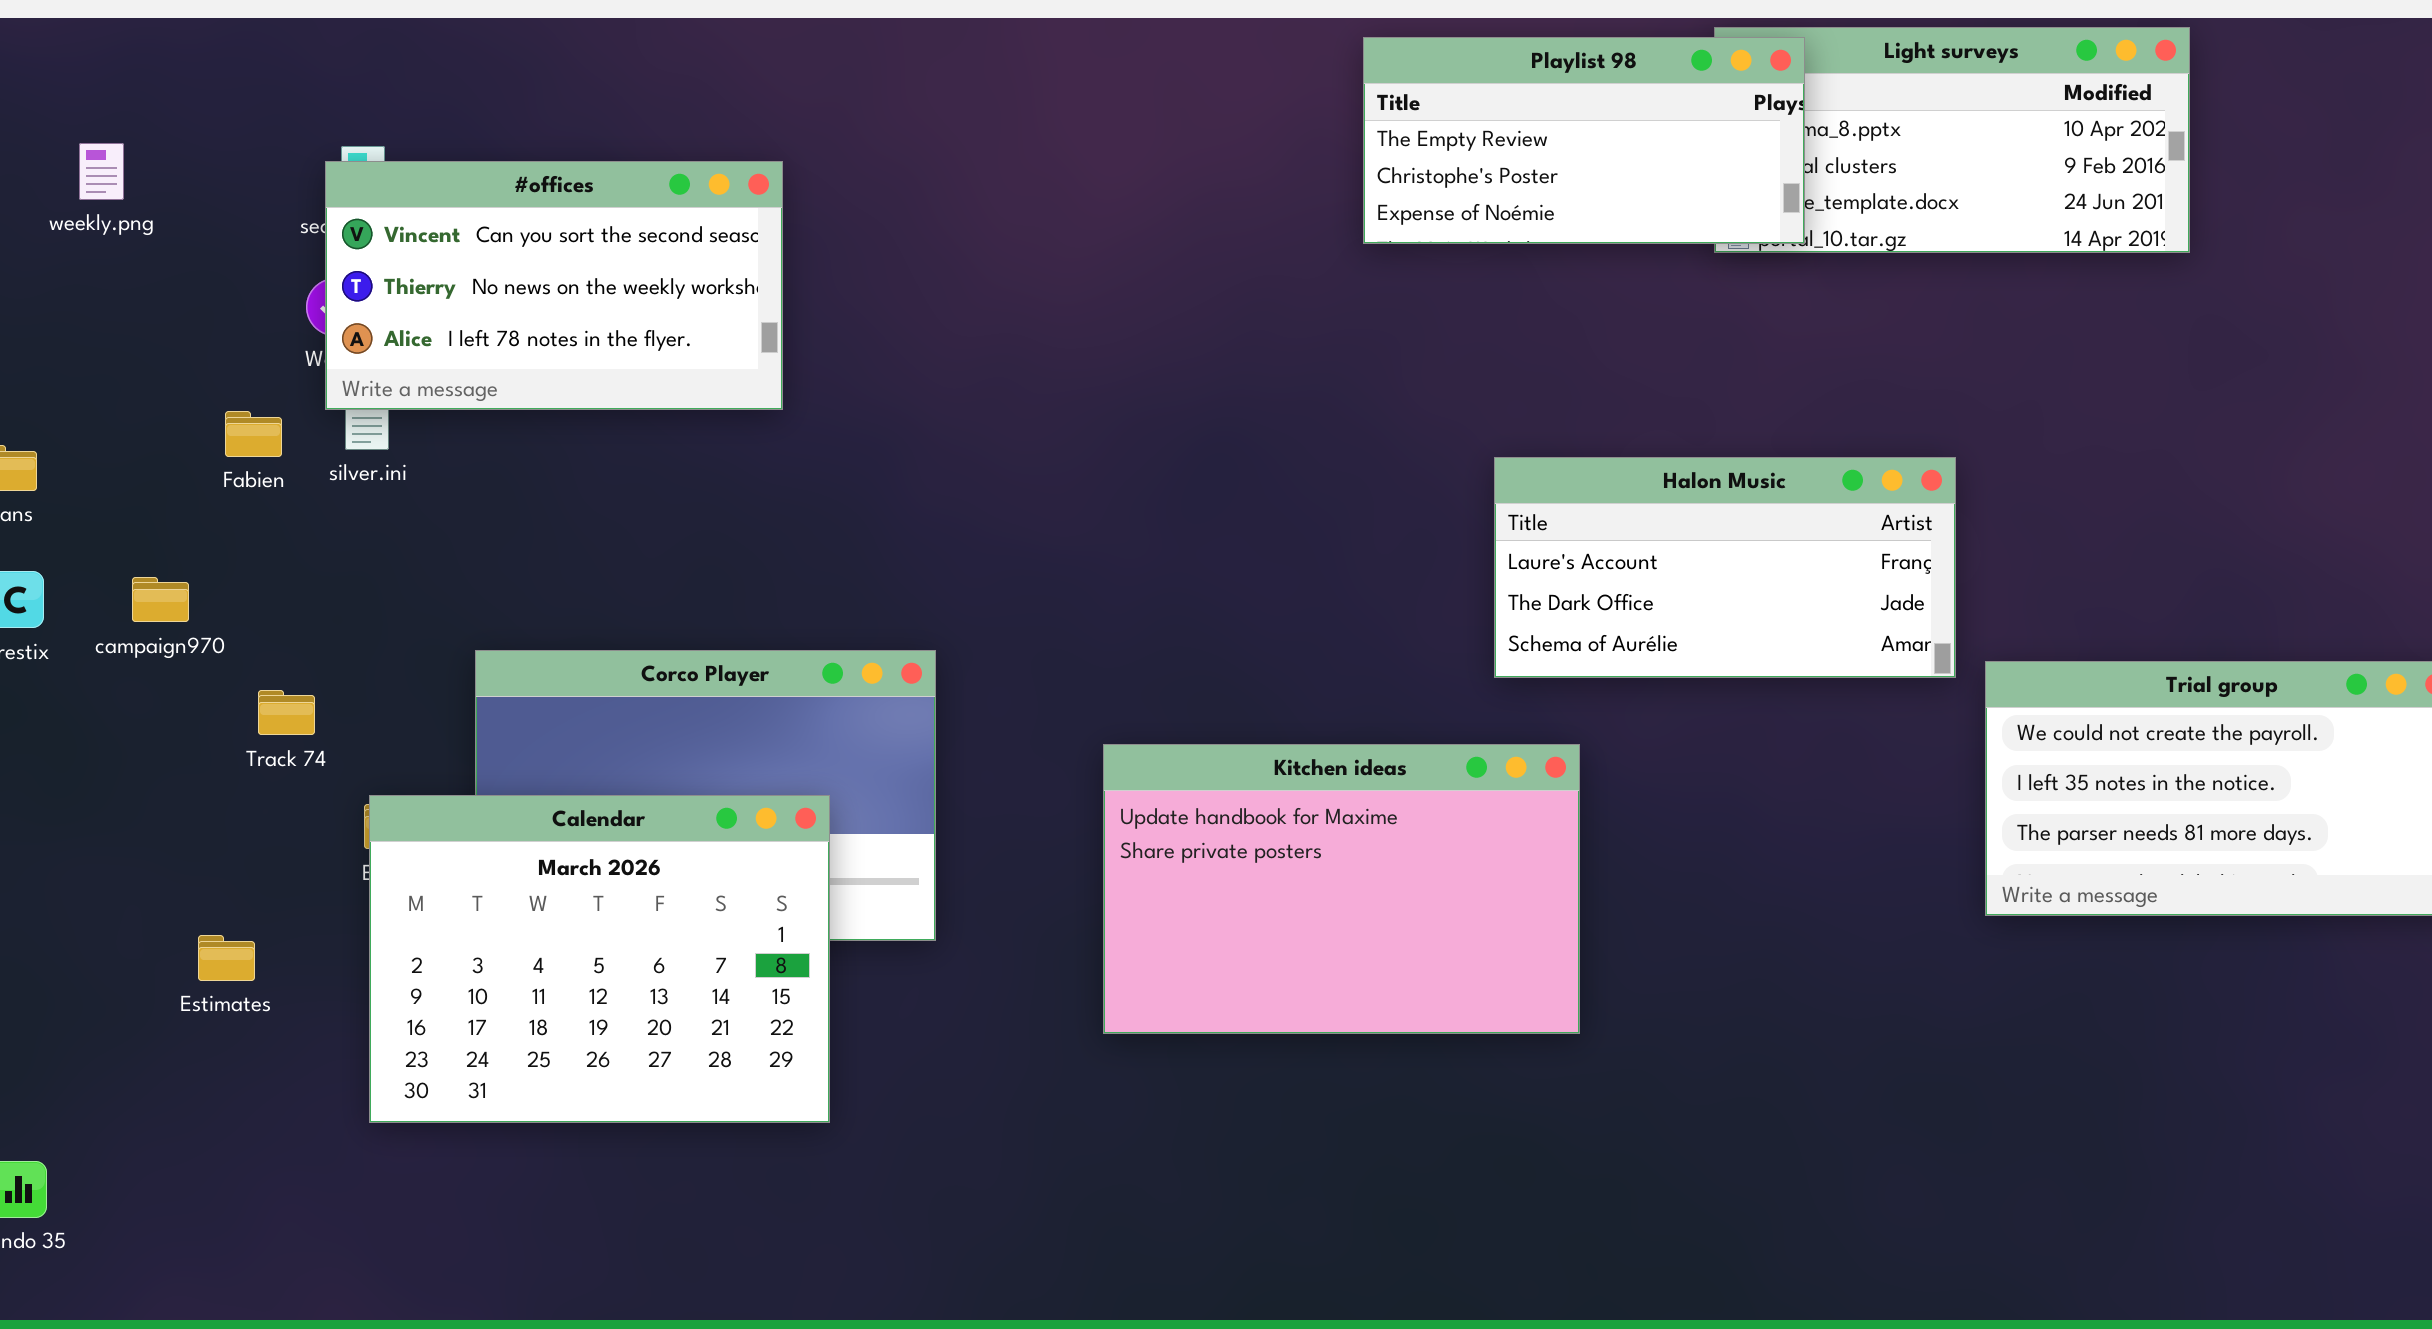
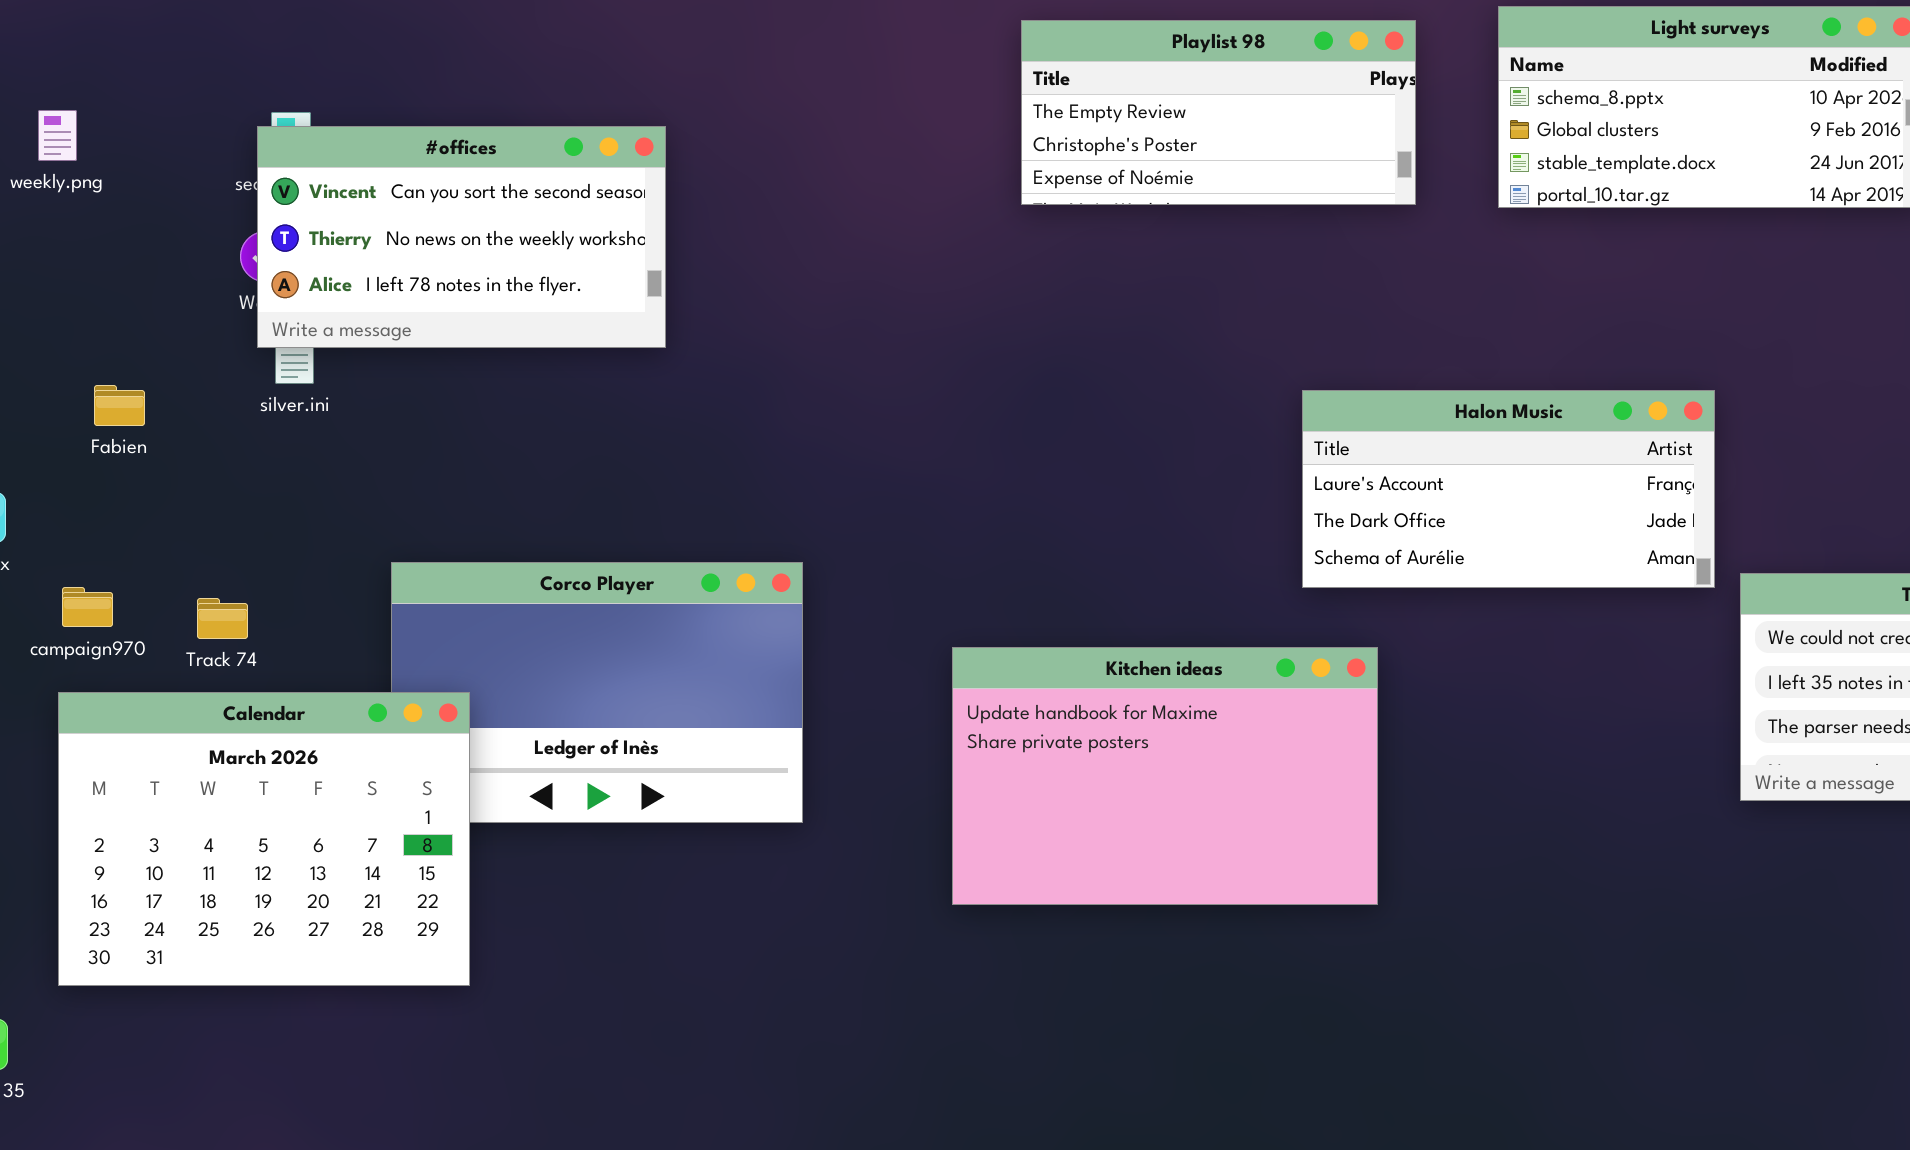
Playlist 98: [1363,37,1805,244] -> [1021,20,1416,205], moved
Fabien: [225,411,282,457] -> [94,385,145,426], moved
campaign970: [132,577,189,622] -> [62,587,113,627], moved
Calendar: [369,795,830,1123] -> [58,692,470,986], moved

